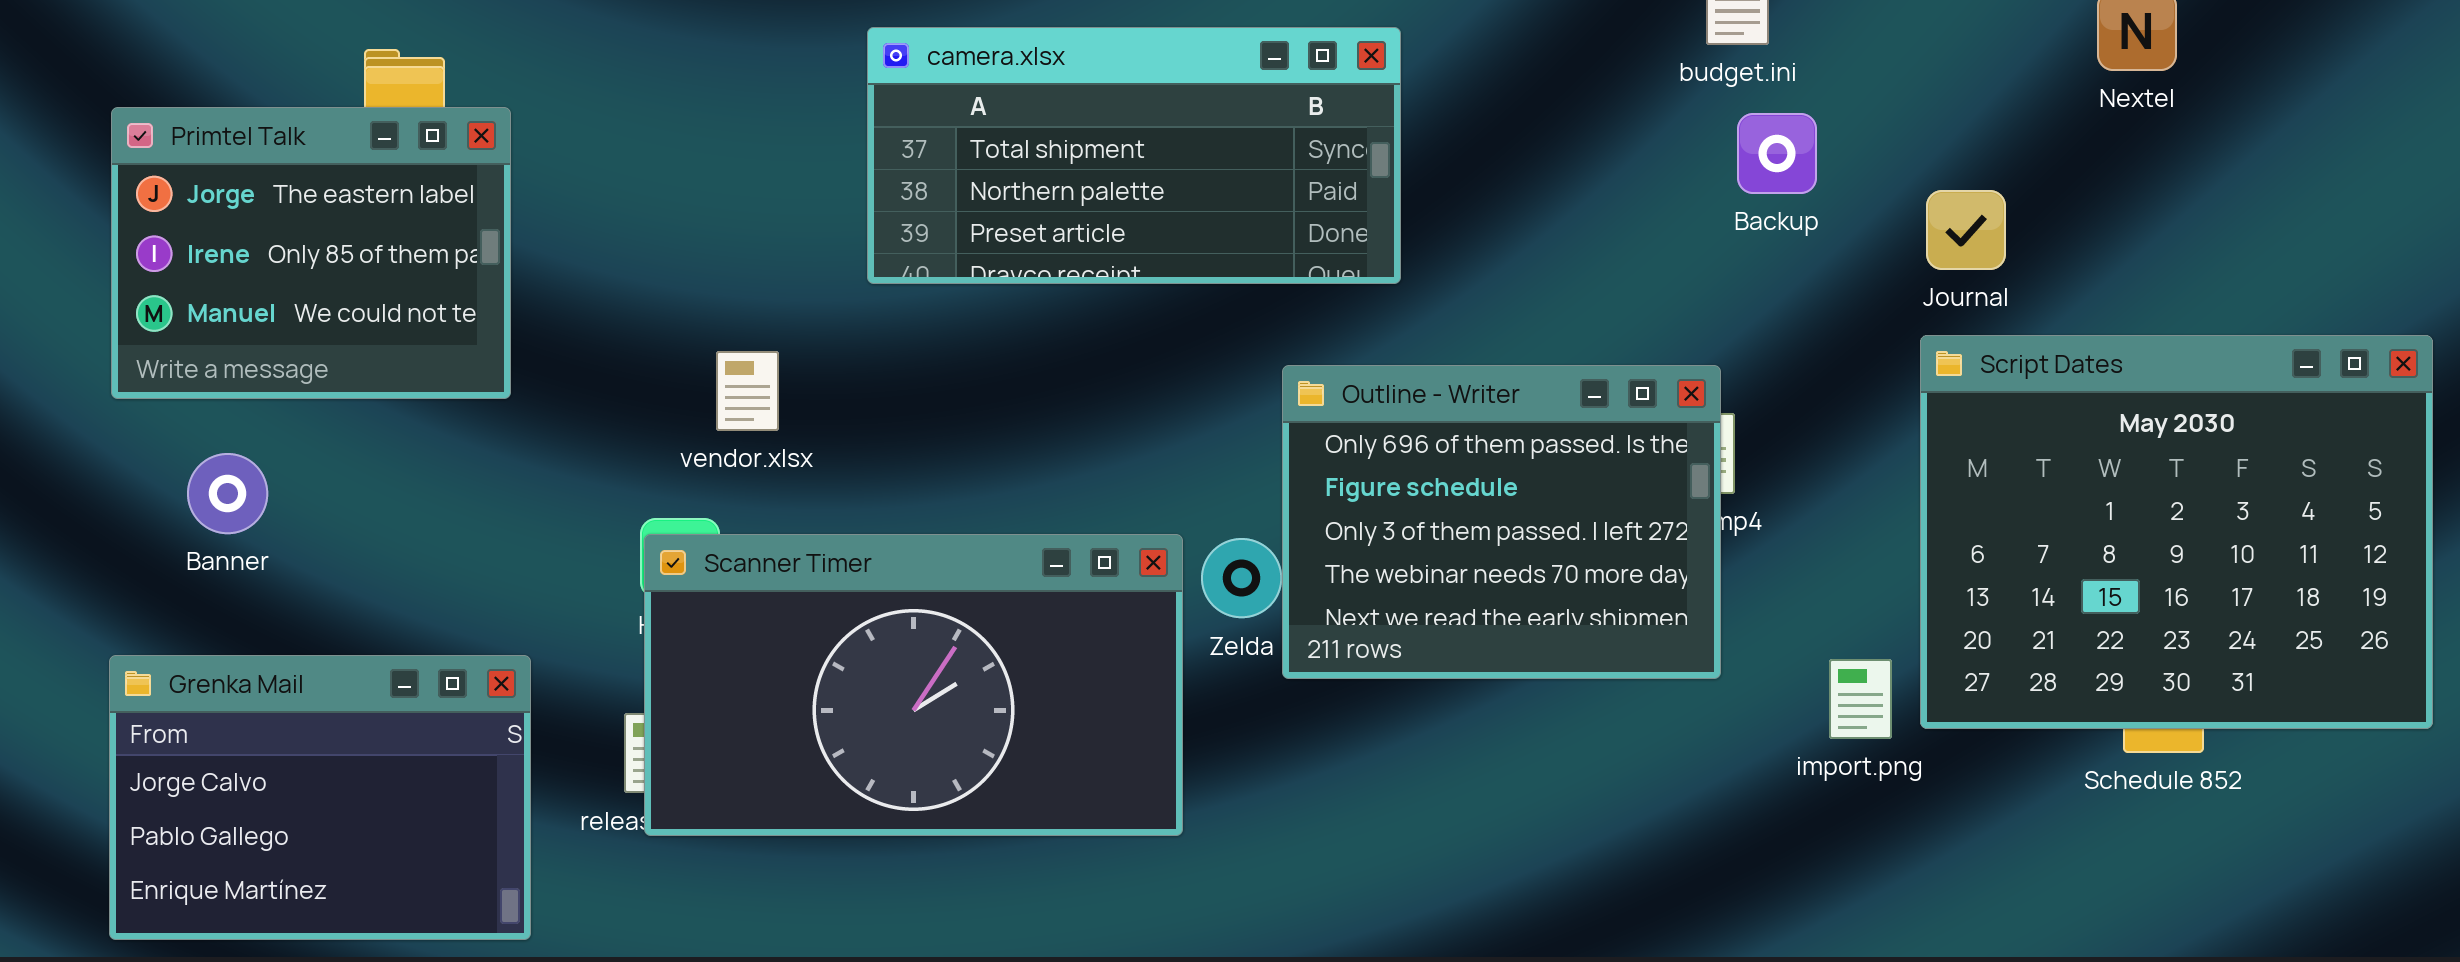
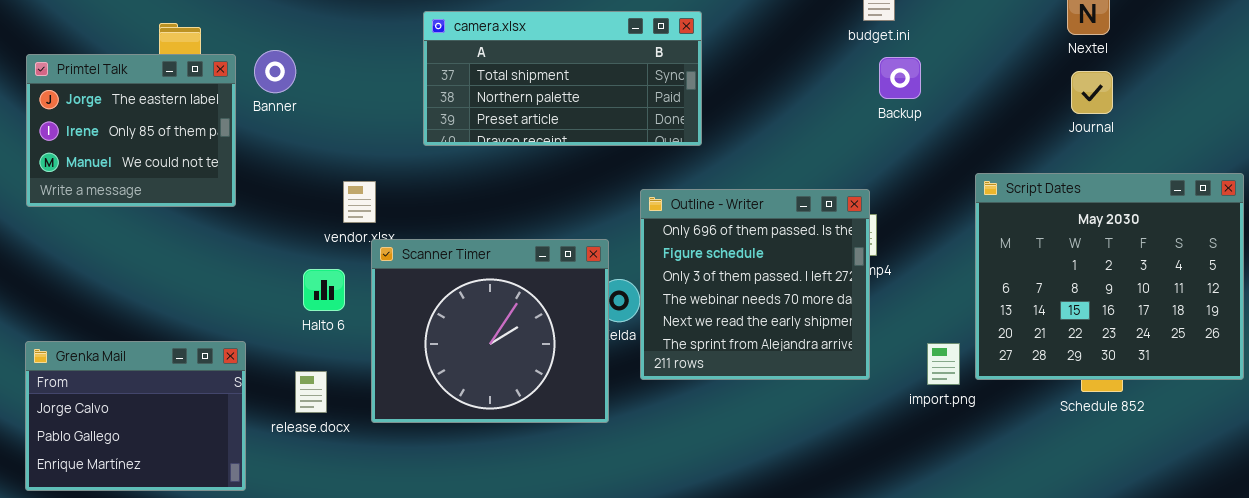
Journal: [1926,190,2006,270] -> [1071,71,1113,114], moved
Outline - Writer: [1282,365,1721,679] -> [640,189,870,380], resized
Banner: [187,453,268,534] -> [254,50,296,93], moved
Scanner Timer: [644,534,1183,836] -> [371,239,609,423], moved, resized

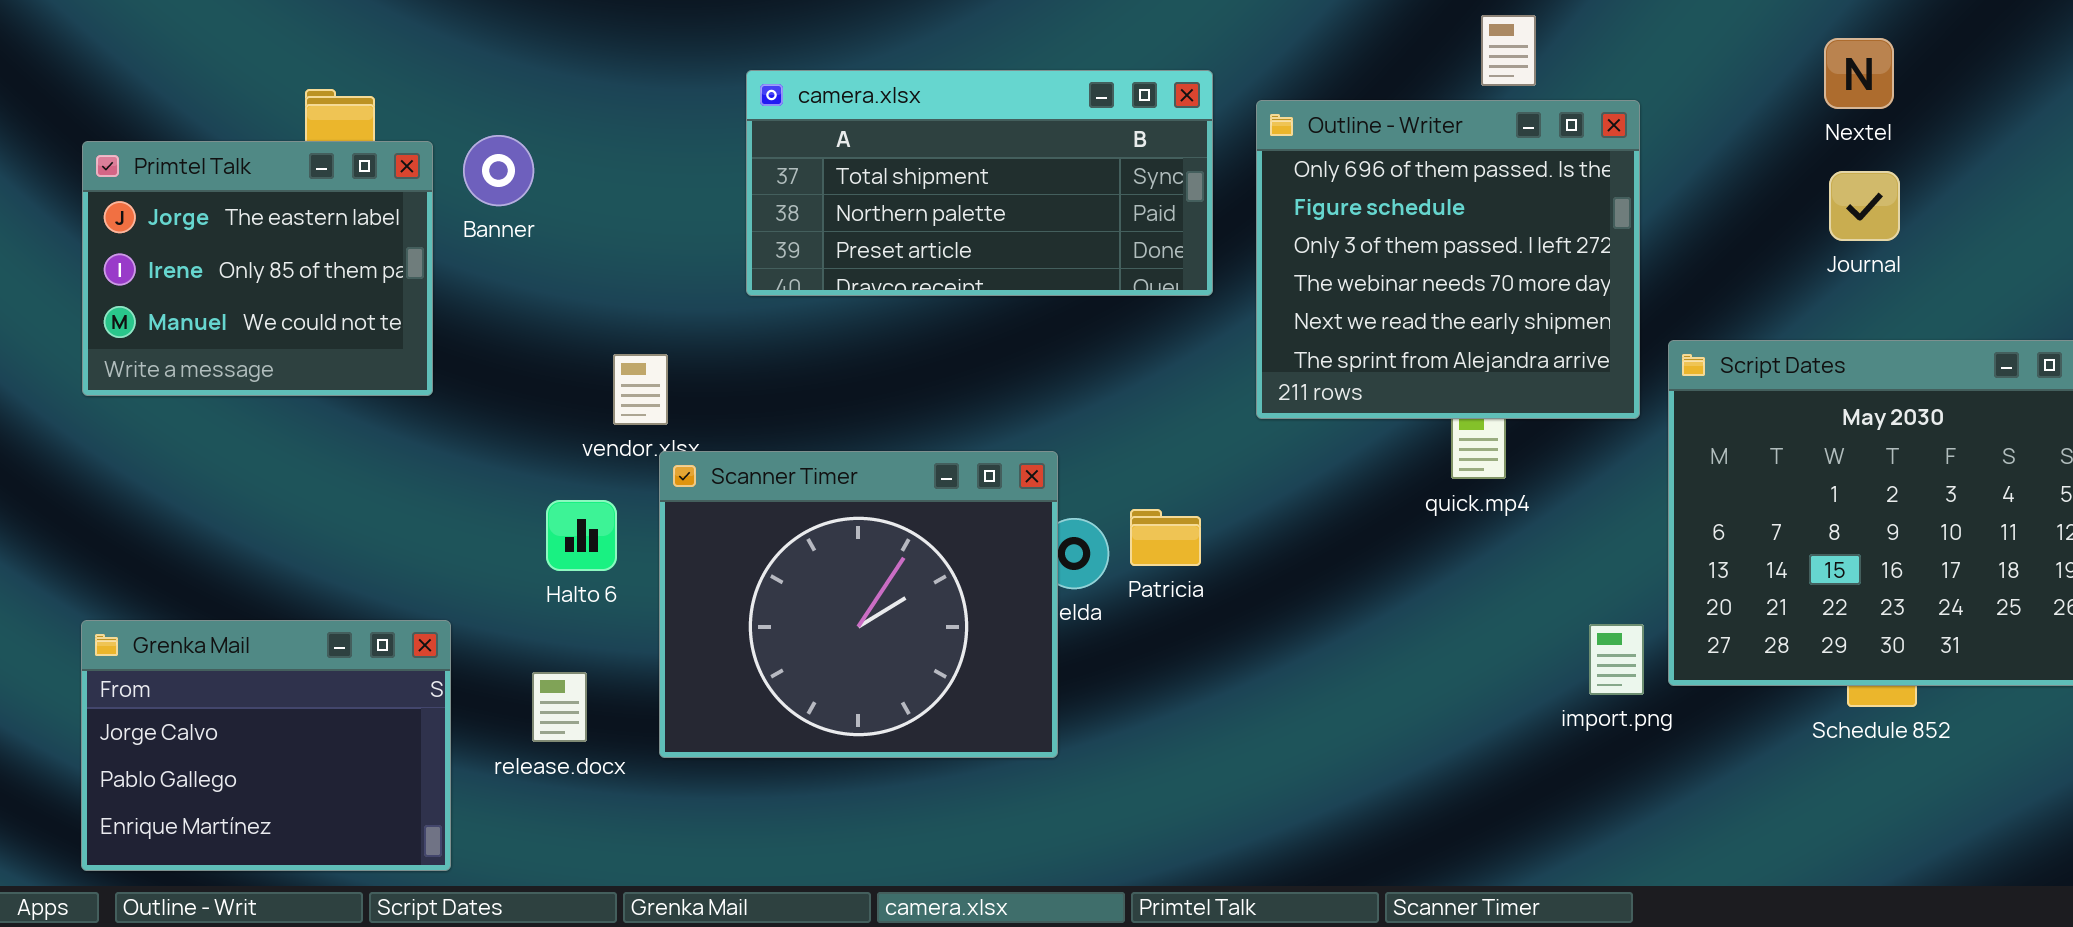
Outline - Writer: [640,189,870,380] -> [1256,100,1640,419], moved

